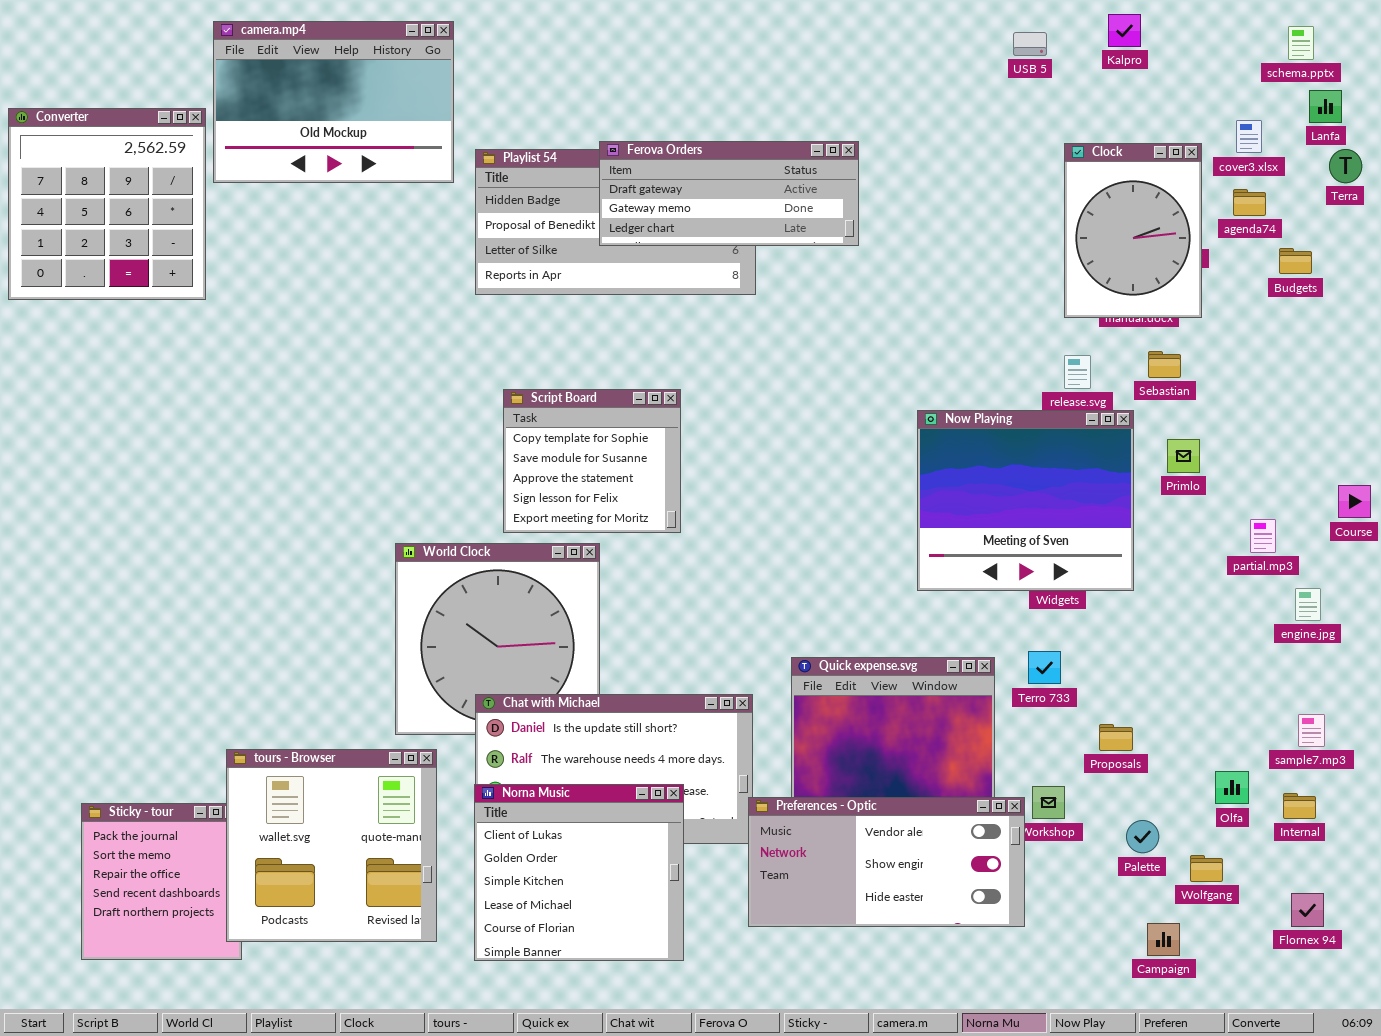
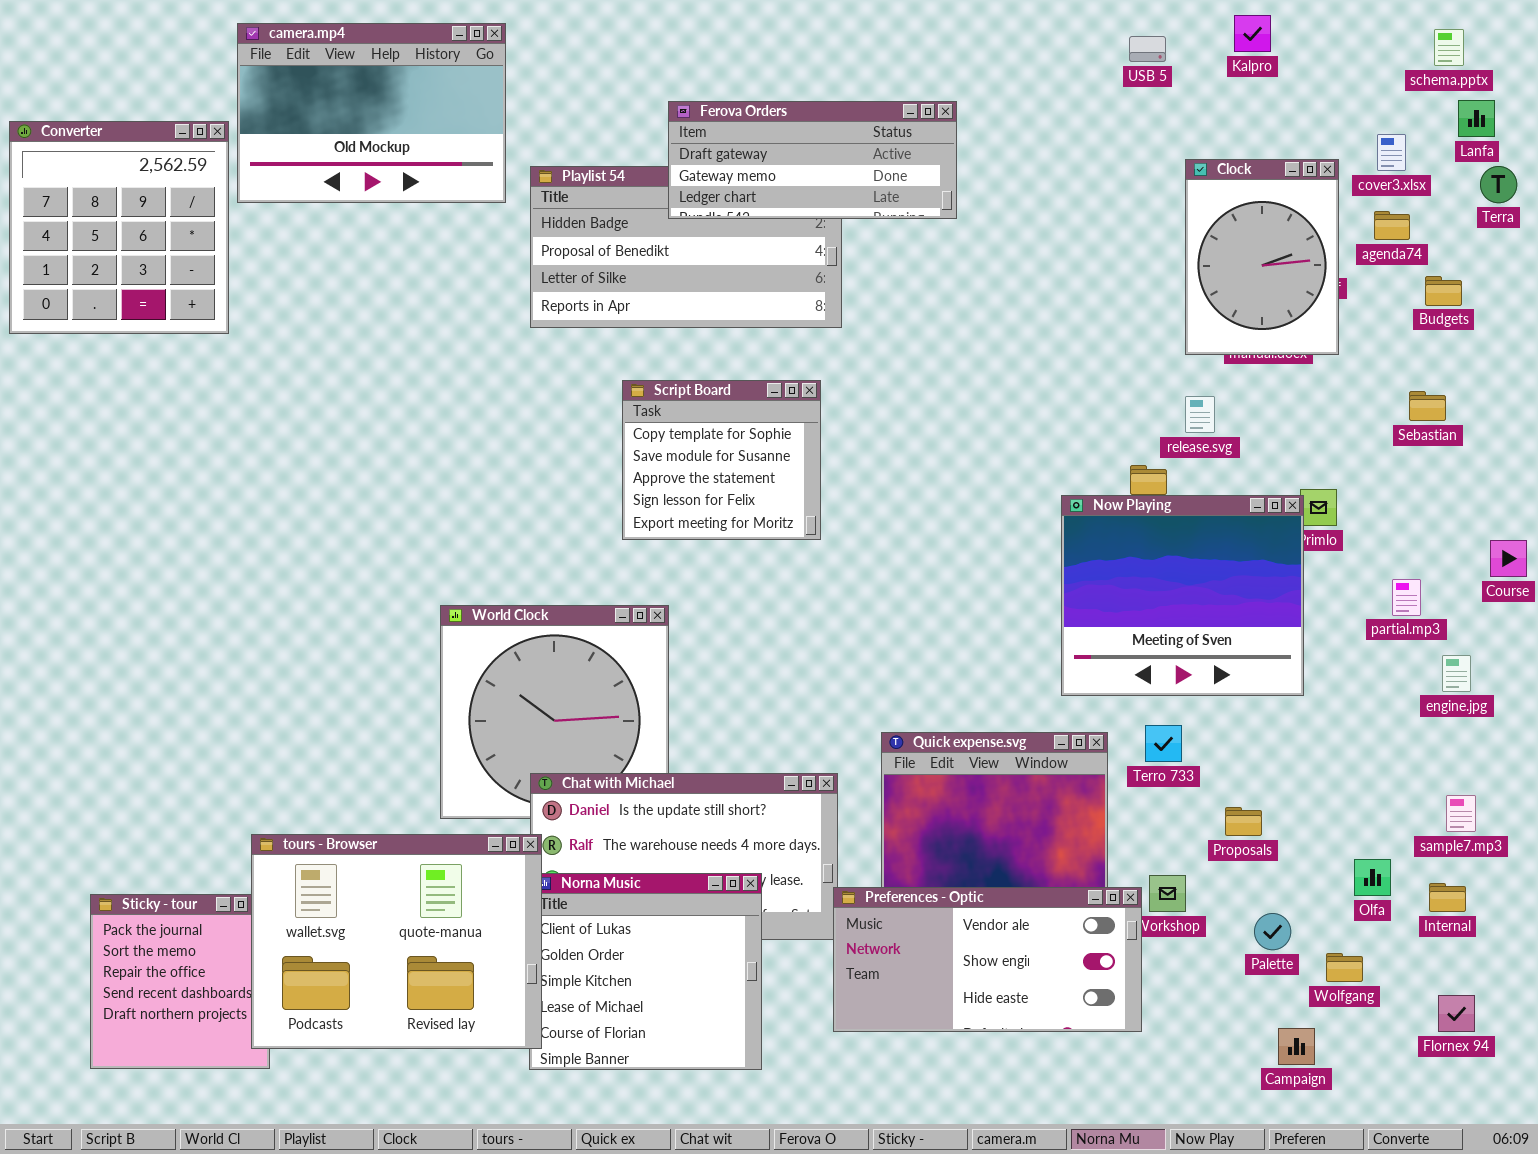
Ferova Orders: [599,141,859,246] -> [668,101,957,219], moved
Sebastian: [1148,351,1181,378] -> [1409,391,1446,421], moved
Script Board: [503,389,681,533] -> [622,380,821,540], moved
Now Playing: [917,410,1134,591] -> [1061,495,1304,696], moved
tours - Browser: [226,749,437,942] -> [251,834,542,1049], resized

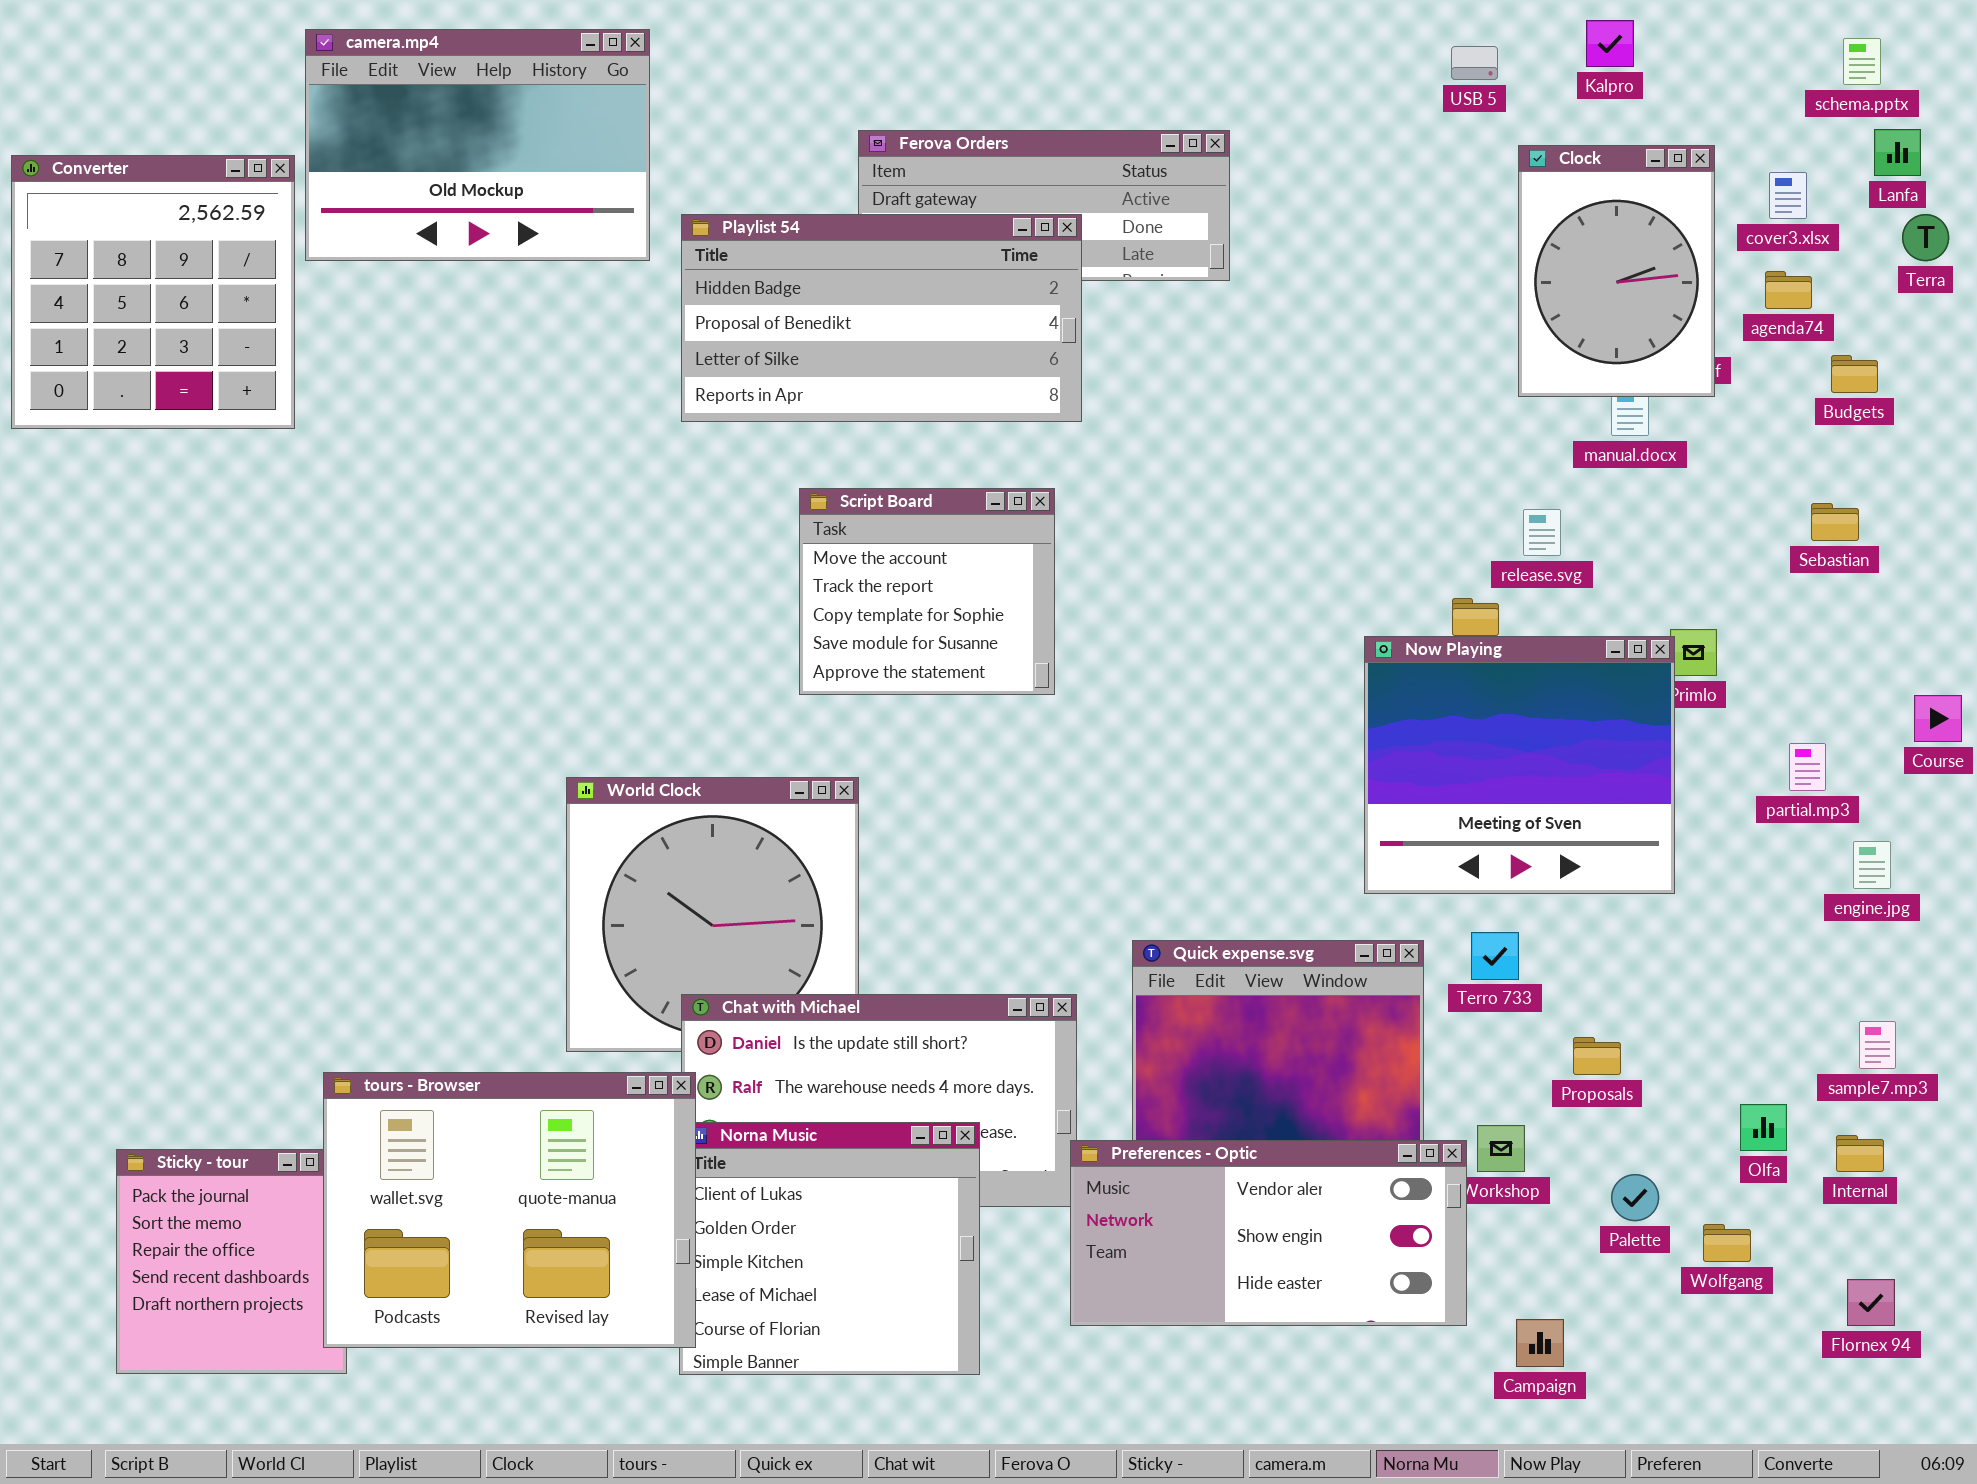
Clock: [1185,159,1339,355] -> [1518,145,1715,397], moved
Playlist 54: [530,166,842,328] -> [681,214,1082,422], raised
Script Board: [622,380,821,540] -> [799,488,1055,695], scrolled up 2 rows
Campaign: [1278,1028,1315,1065] -> [1516,1319,1564,1367], moved

